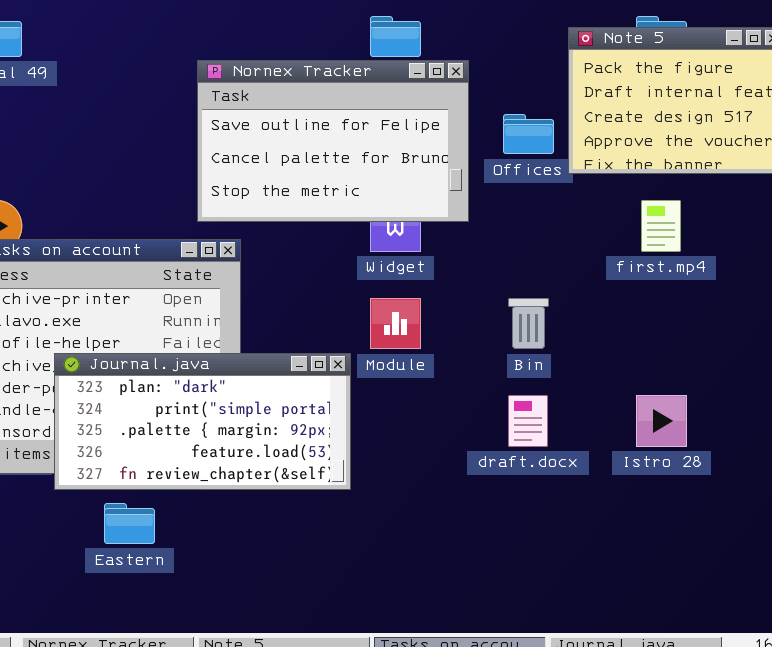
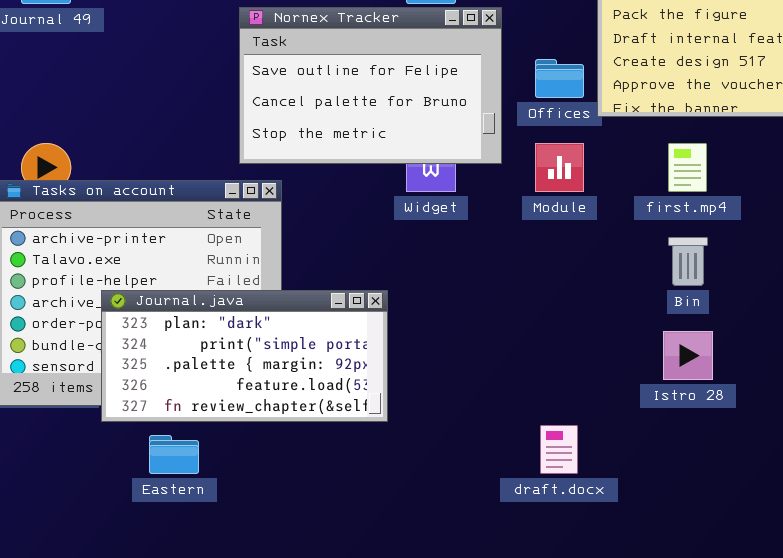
Module: [370,298,421,349] -> [535,143,584,192], moved
Bin: [508,298,549,349] -> [668,237,708,286], moved
draft.docx: [508,395,548,447] -> [540,425,578,474], moved

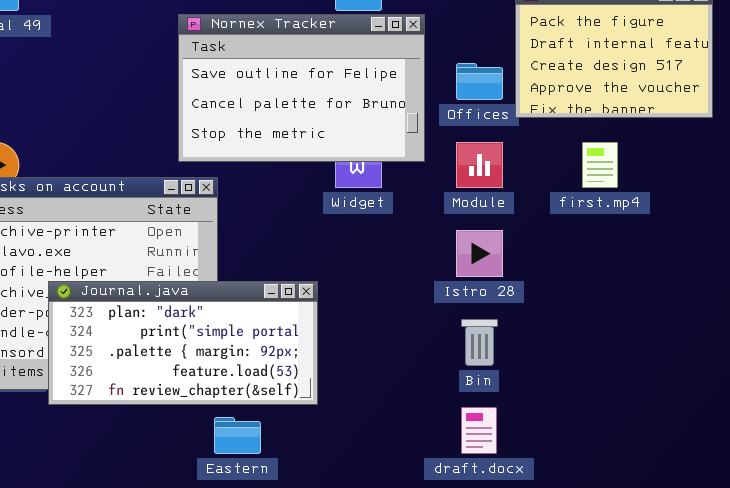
Bin: [668,237,708,286] -> [461,319,498,366], moved
Istro 28: [663,331,713,380] -> [456,230,503,277], moved
Eastern: [149,435,199,474] -> [214,417,261,454], moved

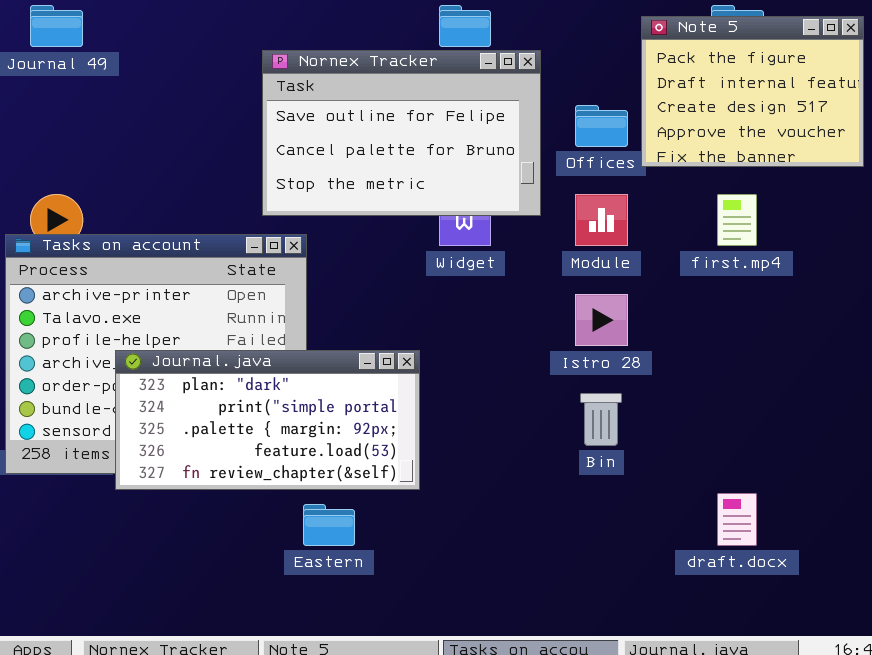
draft.docx: [461,407,497,454] -> [717,493,757,546], moved

